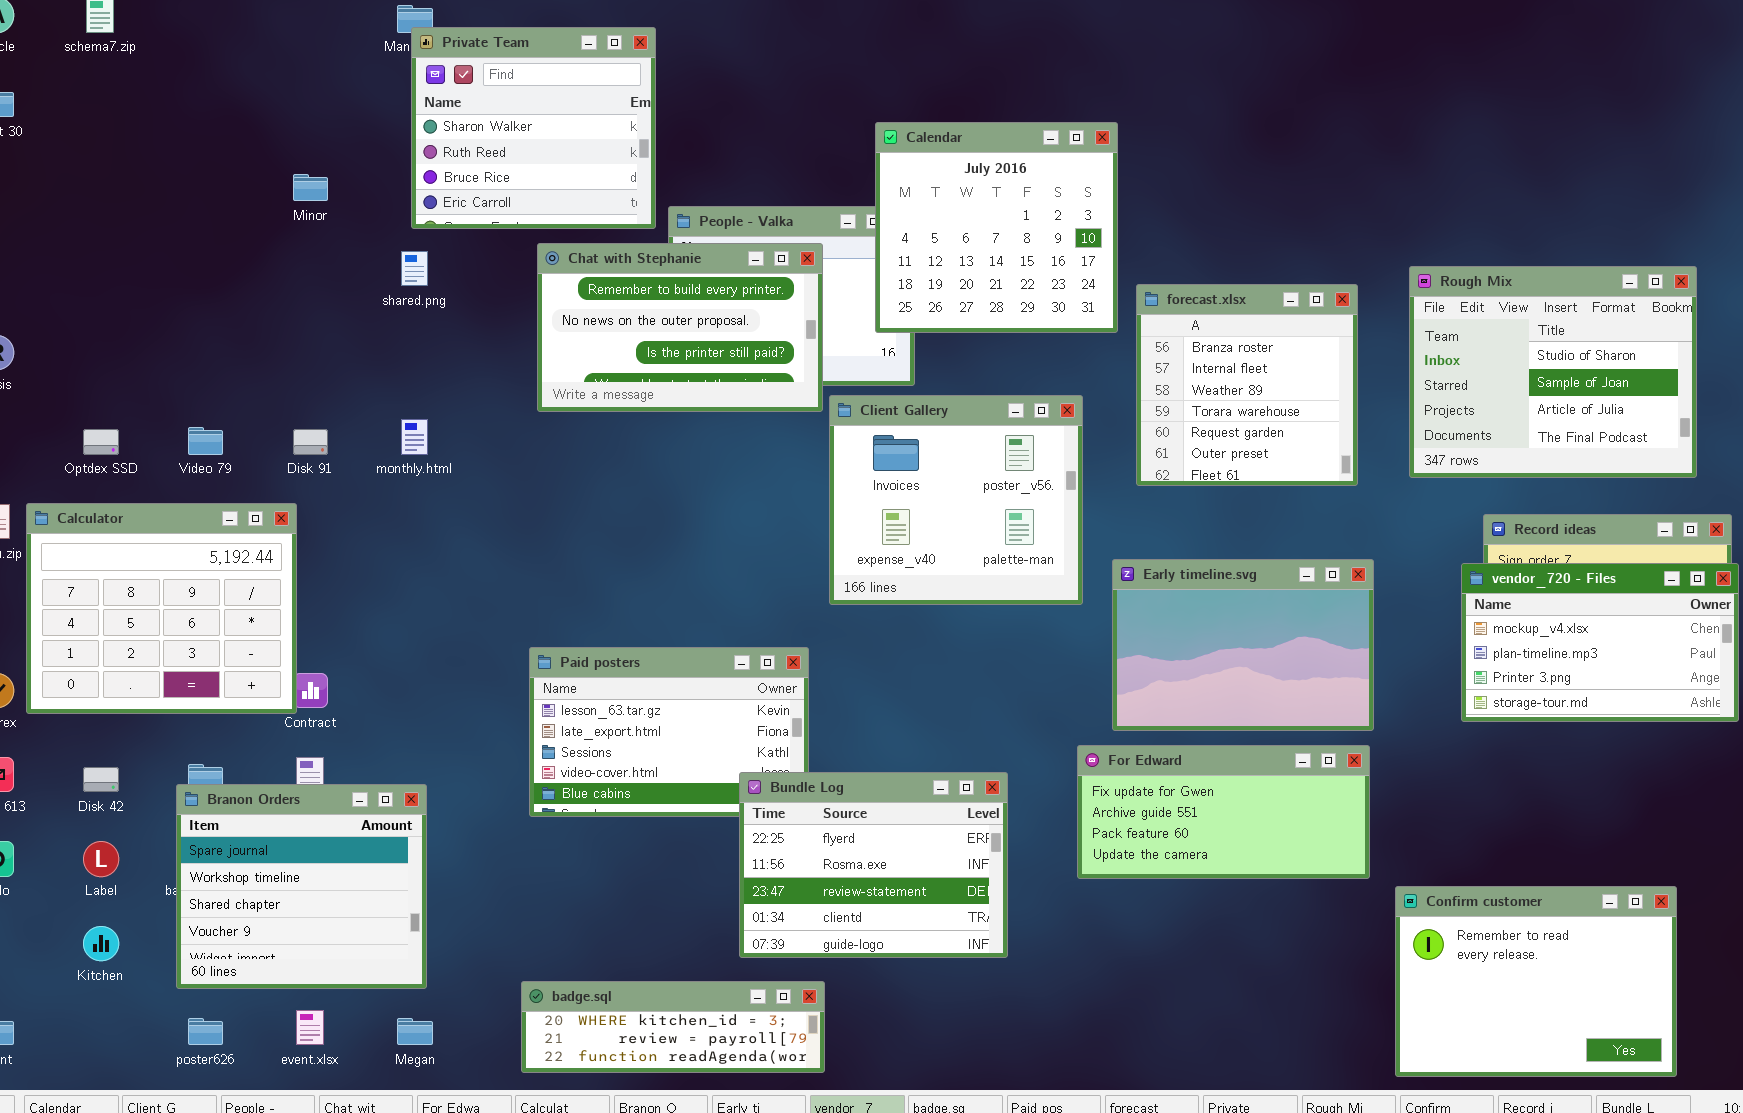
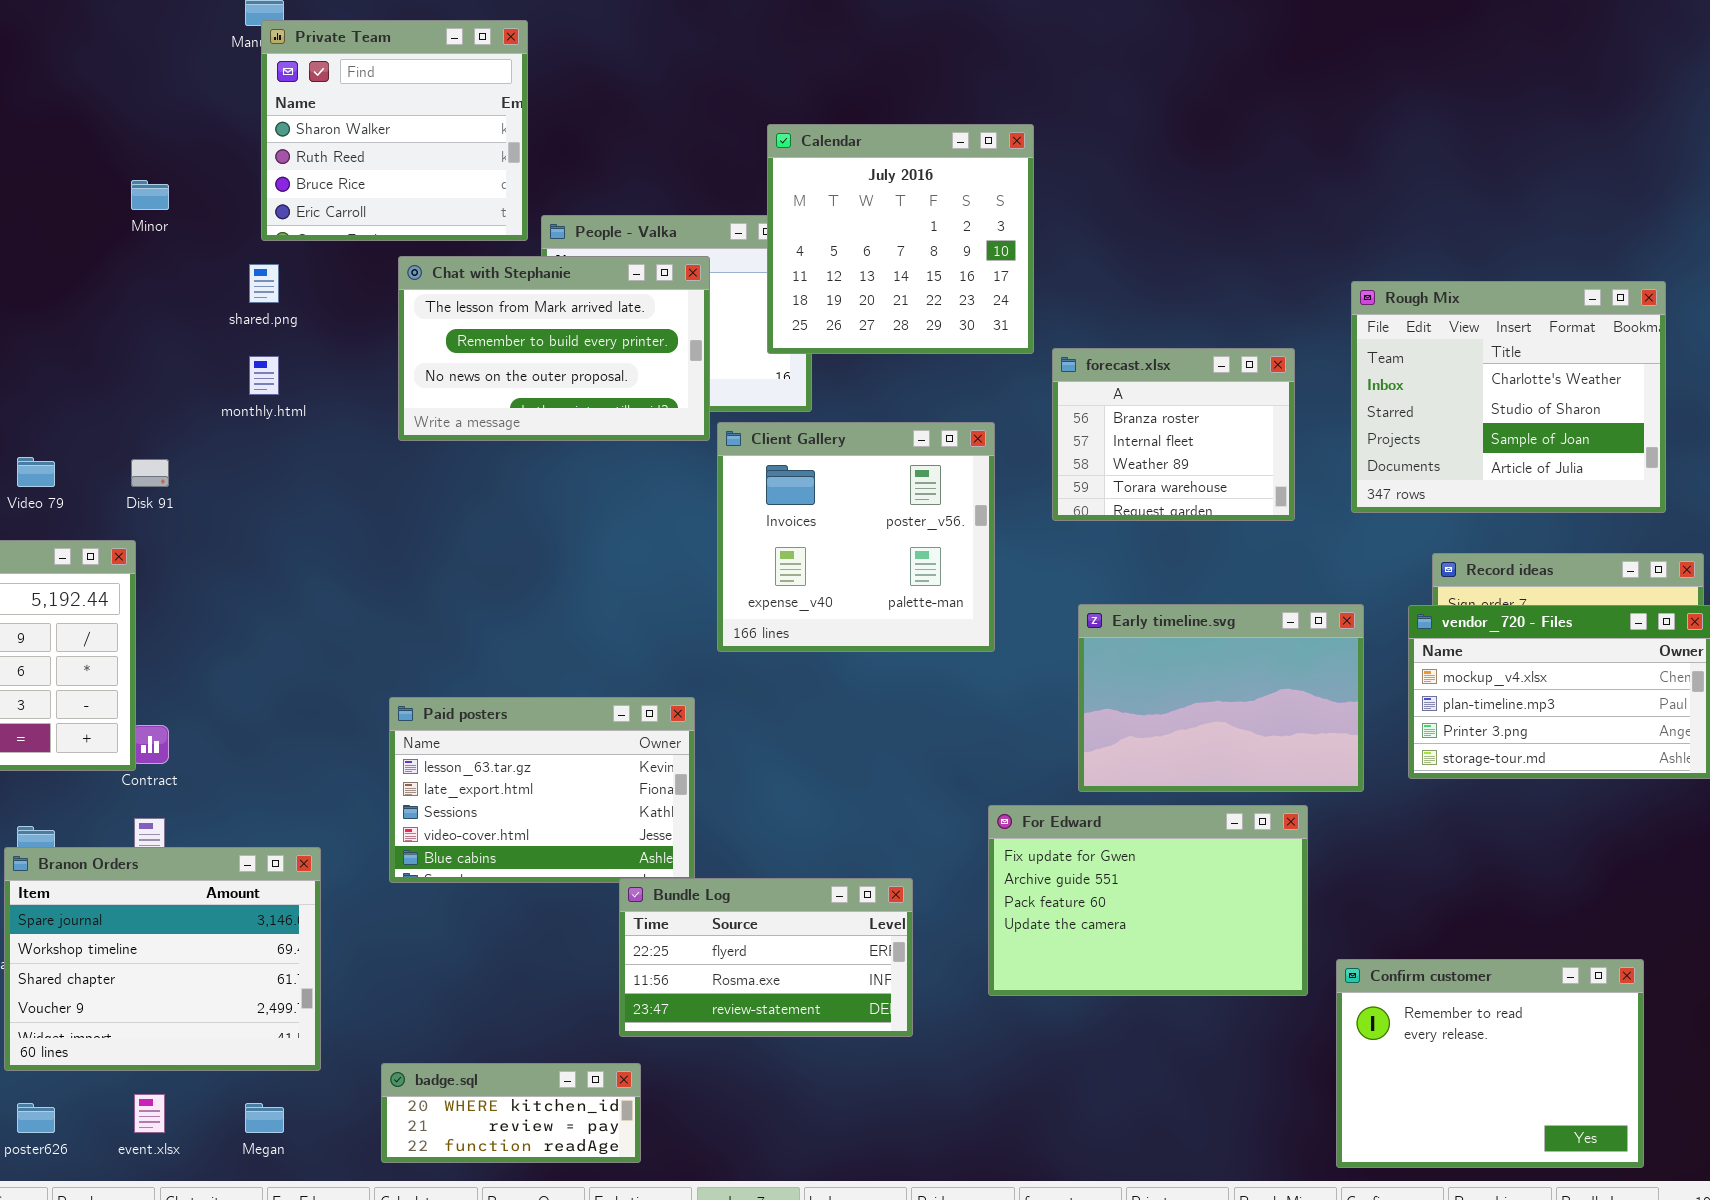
Chat with Stephanie: [537,243,823,412] -> [398,256,710,441], scrolled up 1 row
Rough Mix: [1409,266,1697,478] -> [1351,281,1666,513], scrolled up 1 row
forecast.xlsx: [1136,284,1358,486] -> [1052,348,1295,521], resized
monthly.html: [401,419,428,455] -> [249,356,279,395], moved
Early timeline.svg: [1112,559,1374,731] -> [1078,604,1364,792], moved
For Edward: [1077,745,1370,879] -> [988,805,1308,996], resized
Bundle Log: [739,772,1008,958] -> [619,878,913,1037], resized
Branon Orders: [176,784,427,989] -> [4,847,321,1071], resized
badge.sql: [521,981,825,1073] -> [381,1063,641,1163], resized

